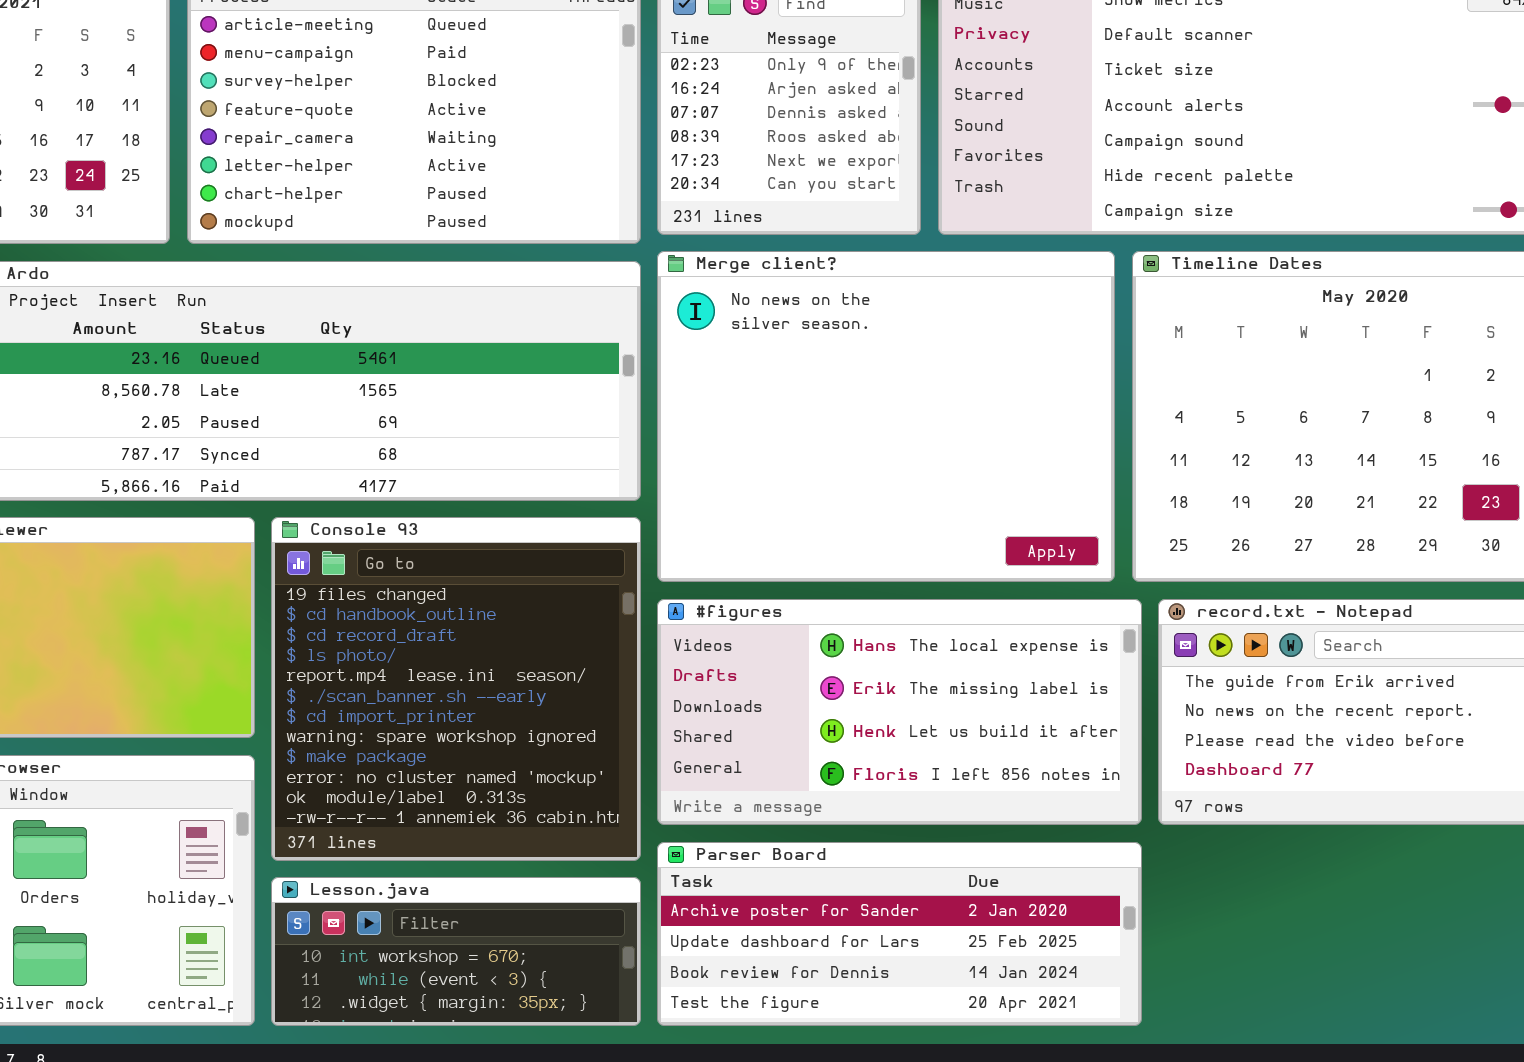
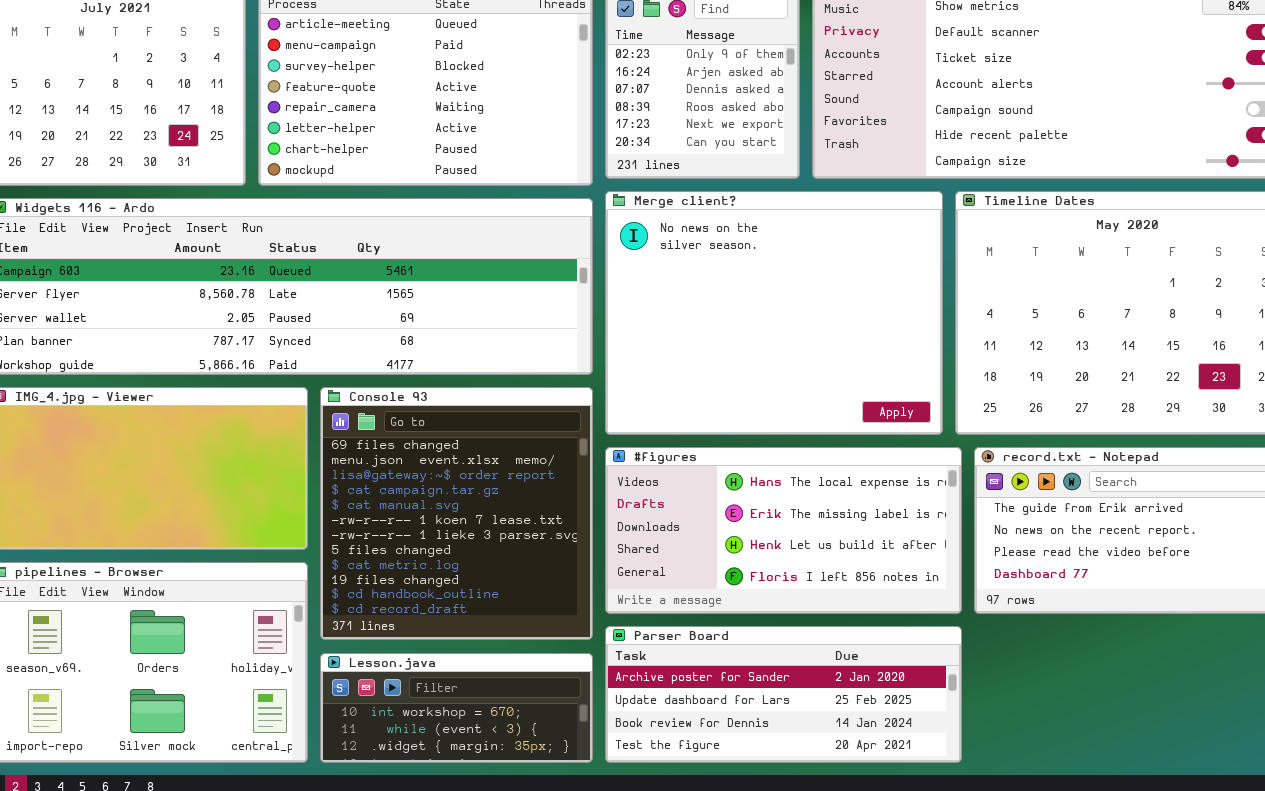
Console 93: [271,517,641,861] -> [320,387,593,640], scrolled up 9 rows

